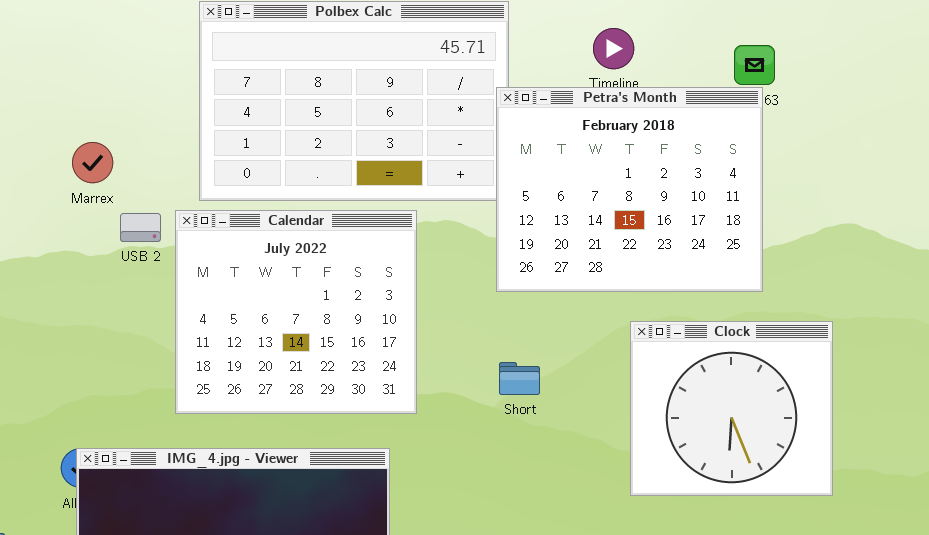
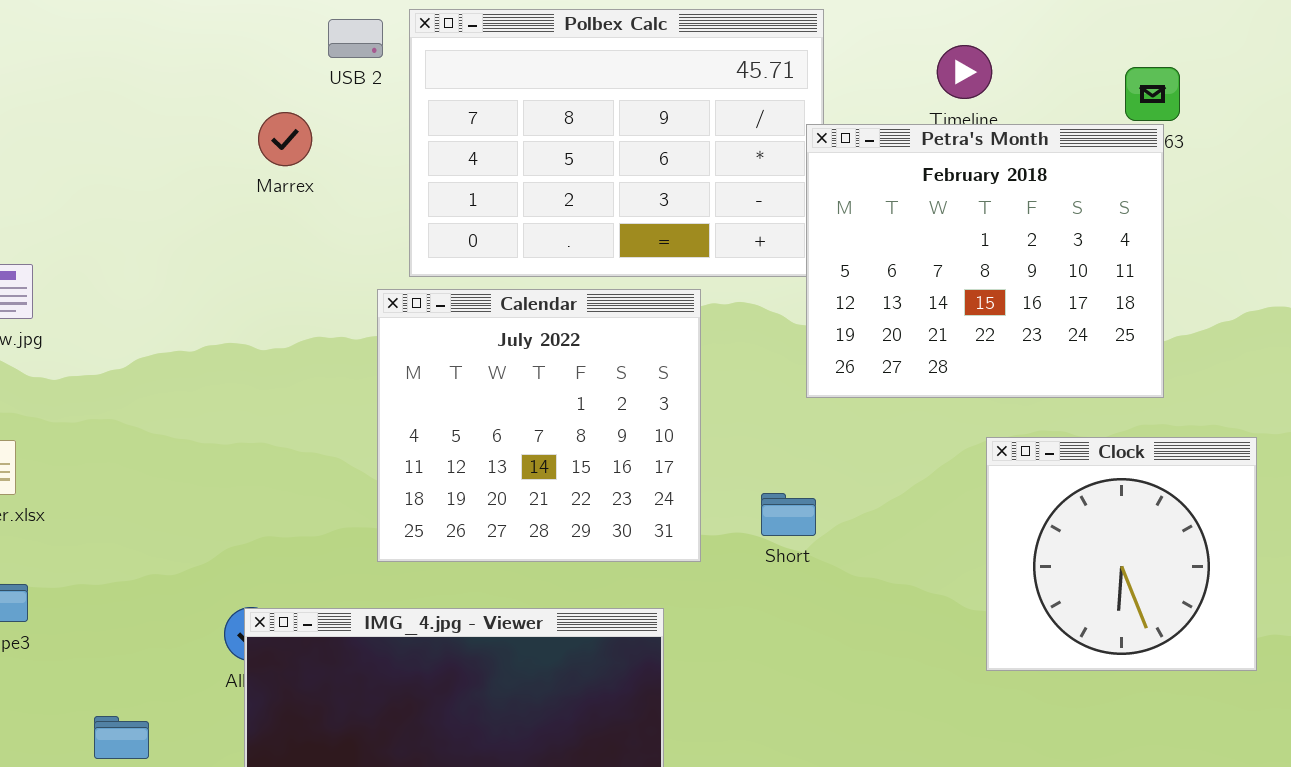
Marrex: [72,142,113,183] -> [258,112,312,166], moved
USB 2: [120,213,161,242] -> [328,19,383,58], moved
Short: [499,362,540,395] -> [761,493,816,536], moved

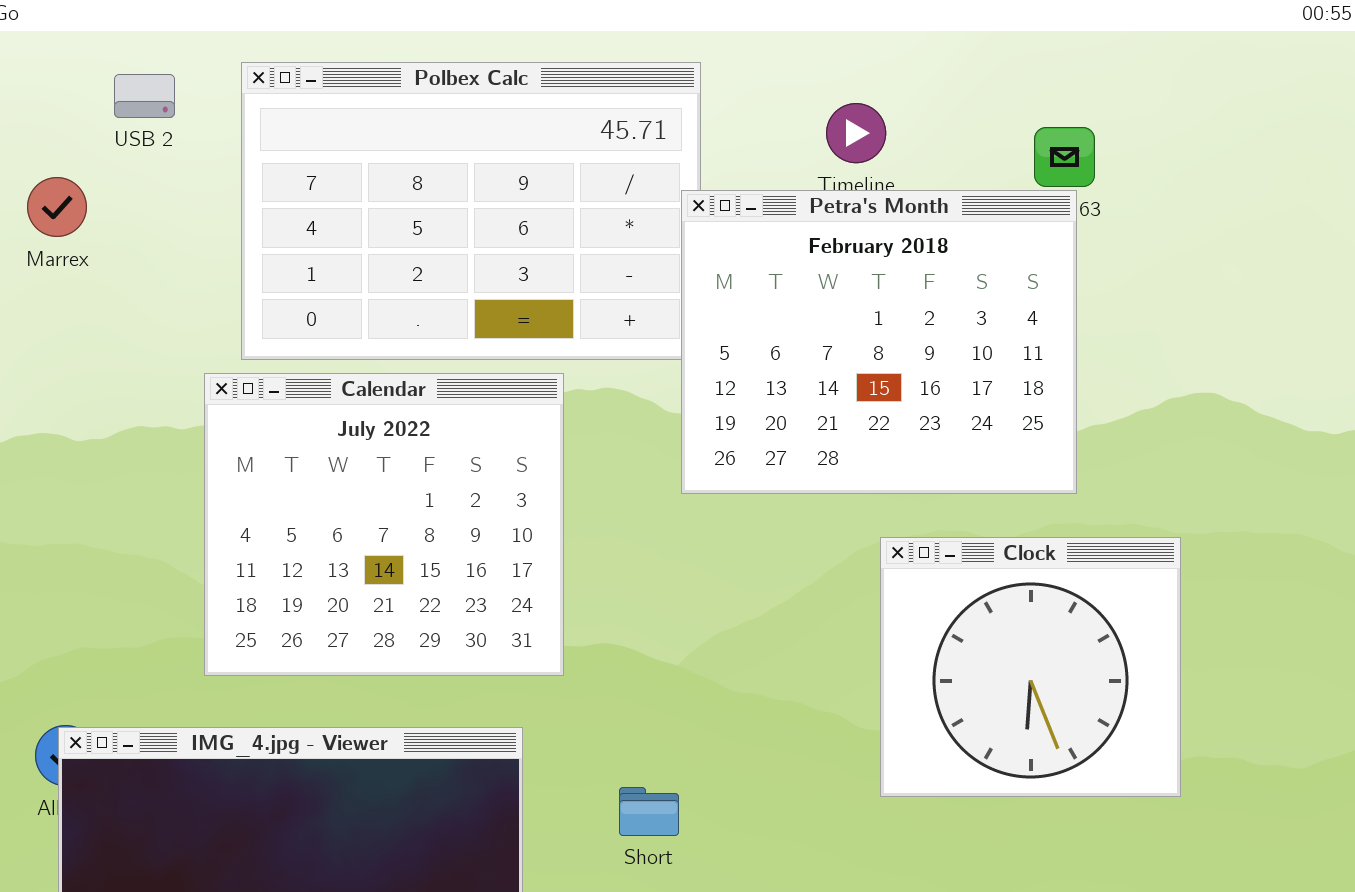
USB 2: [328,19,383,58] -> [114,74,175,118], moved
Marrex: [258,112,312,166] -> [27,177,87,237], moved
Short: [761,493,816,536] -> [619,787,679,836], moved

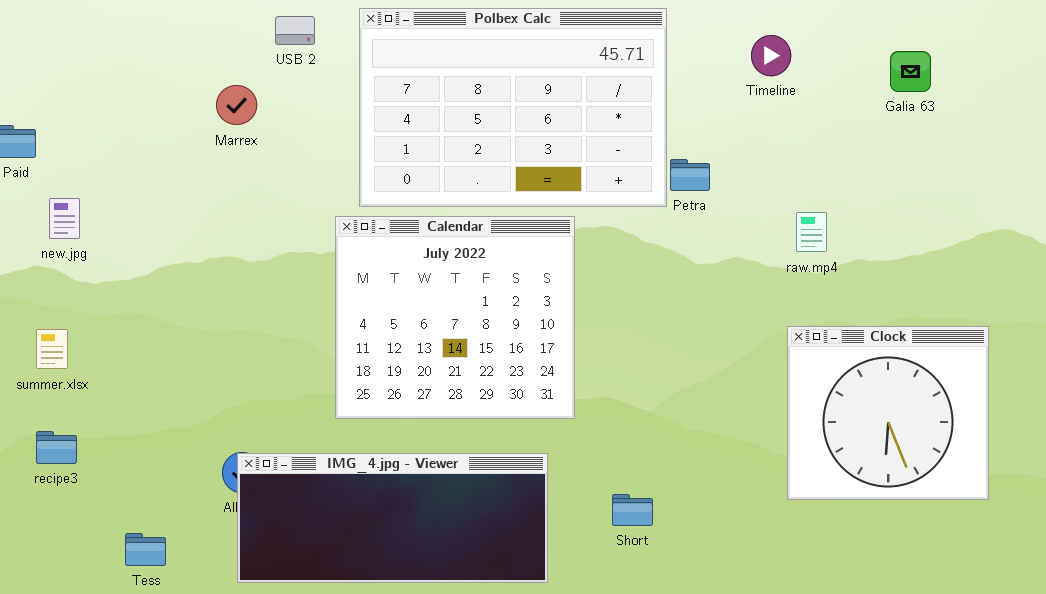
Petra's Month: [681,190,1077,494] -> none, closed

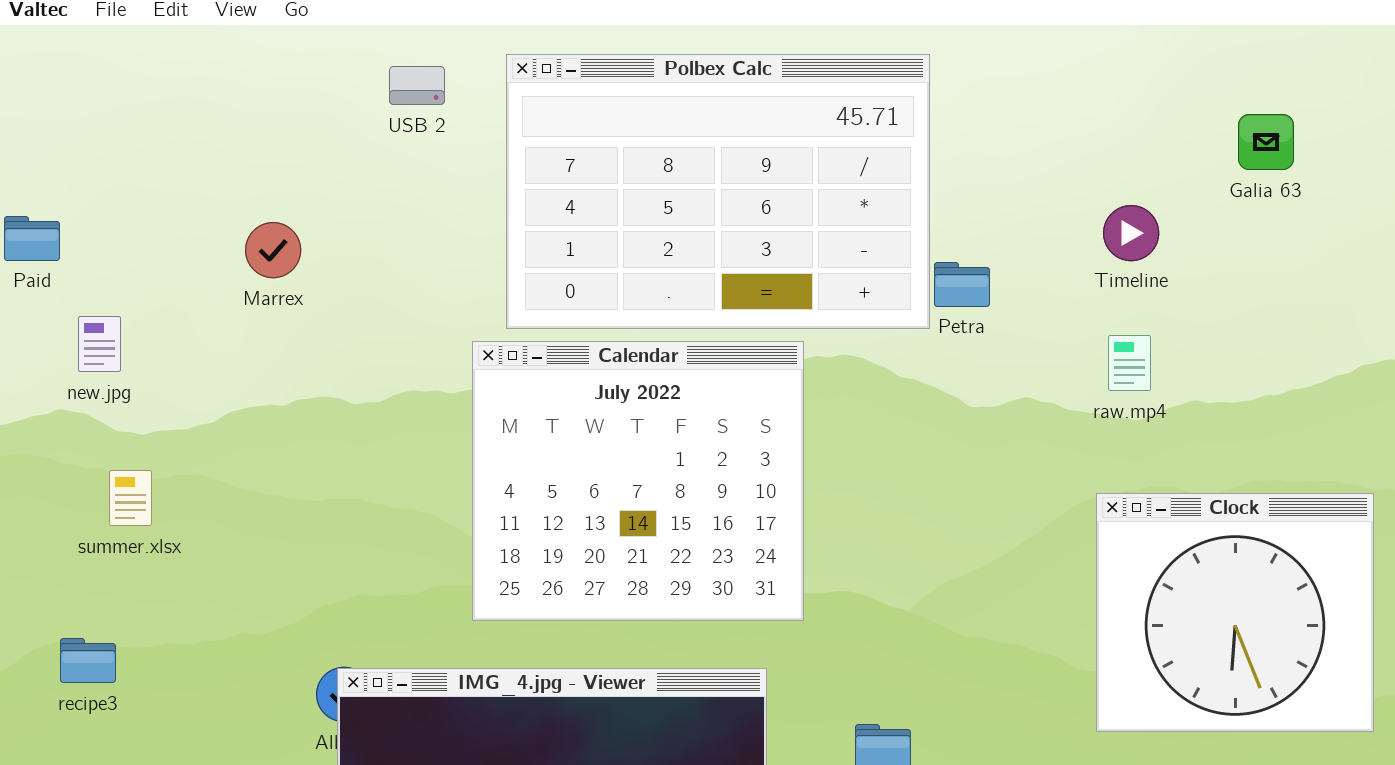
Timeline: [751,35,791,76] -> [1103,205,1159,261], moved
Marrex: [216,85,257,125] -> [245,222,301,278], moved
summer.xlsx: [36,329,68,369] -> [109,470,152,526], moved

